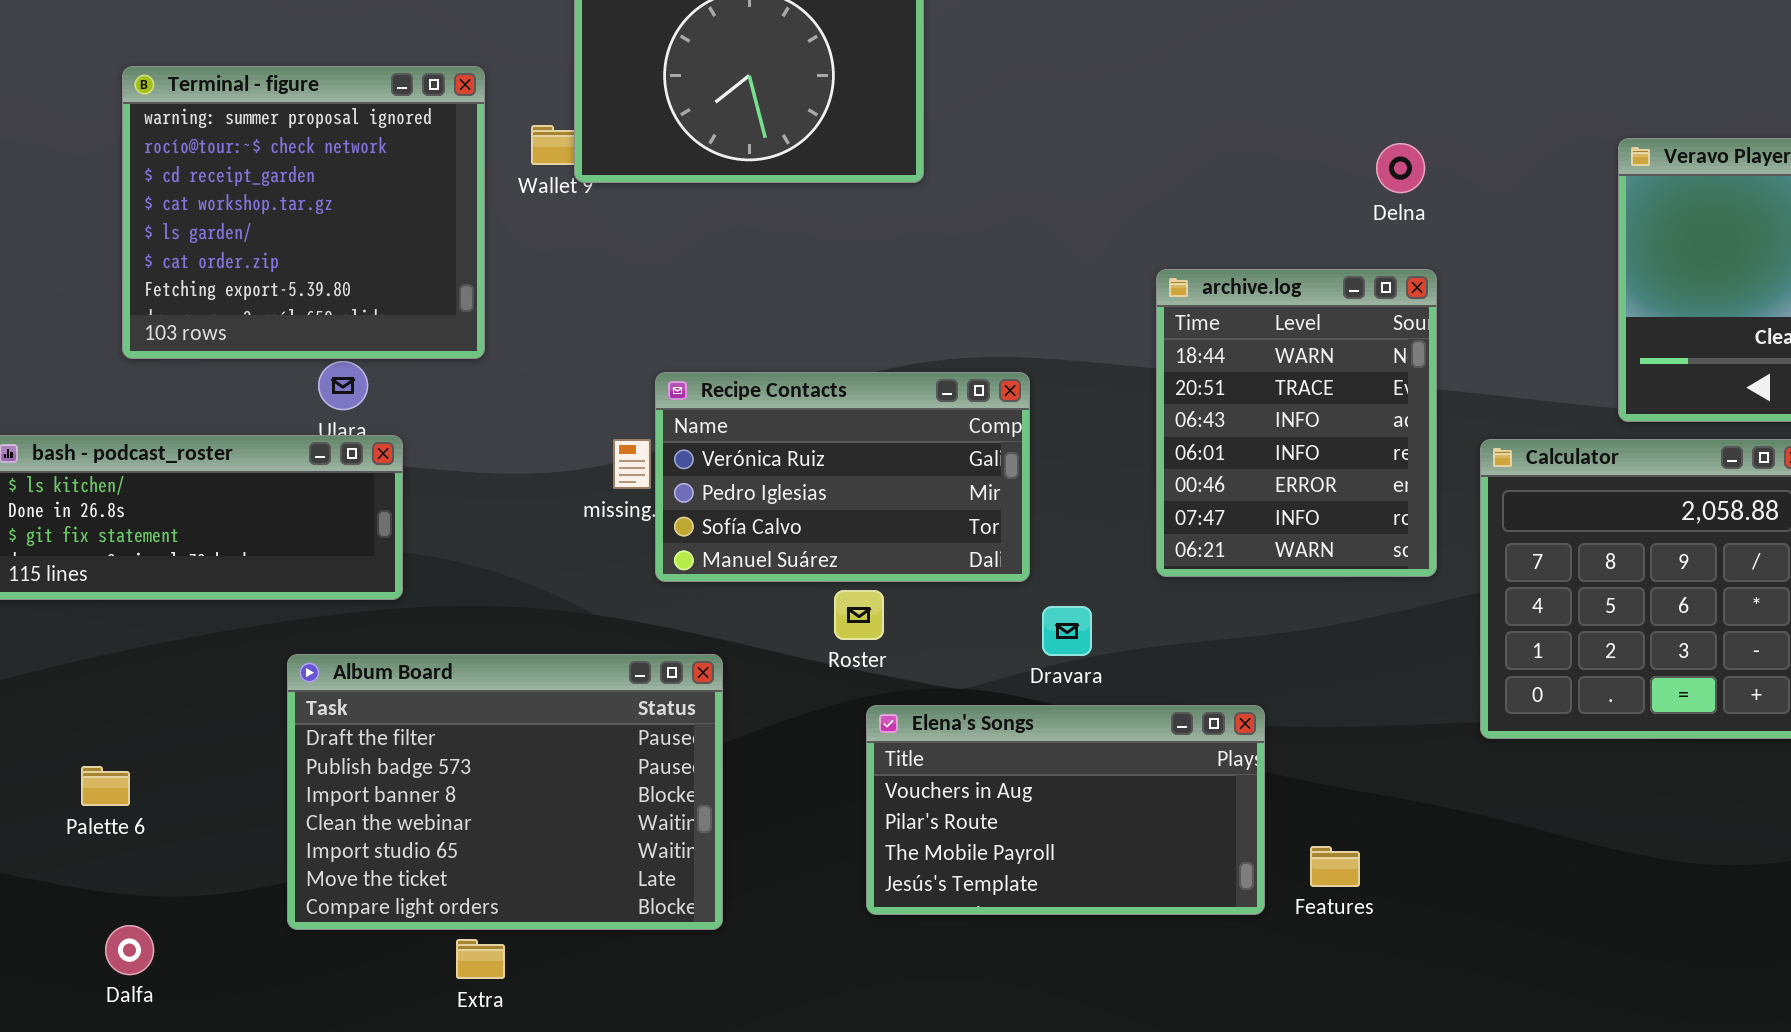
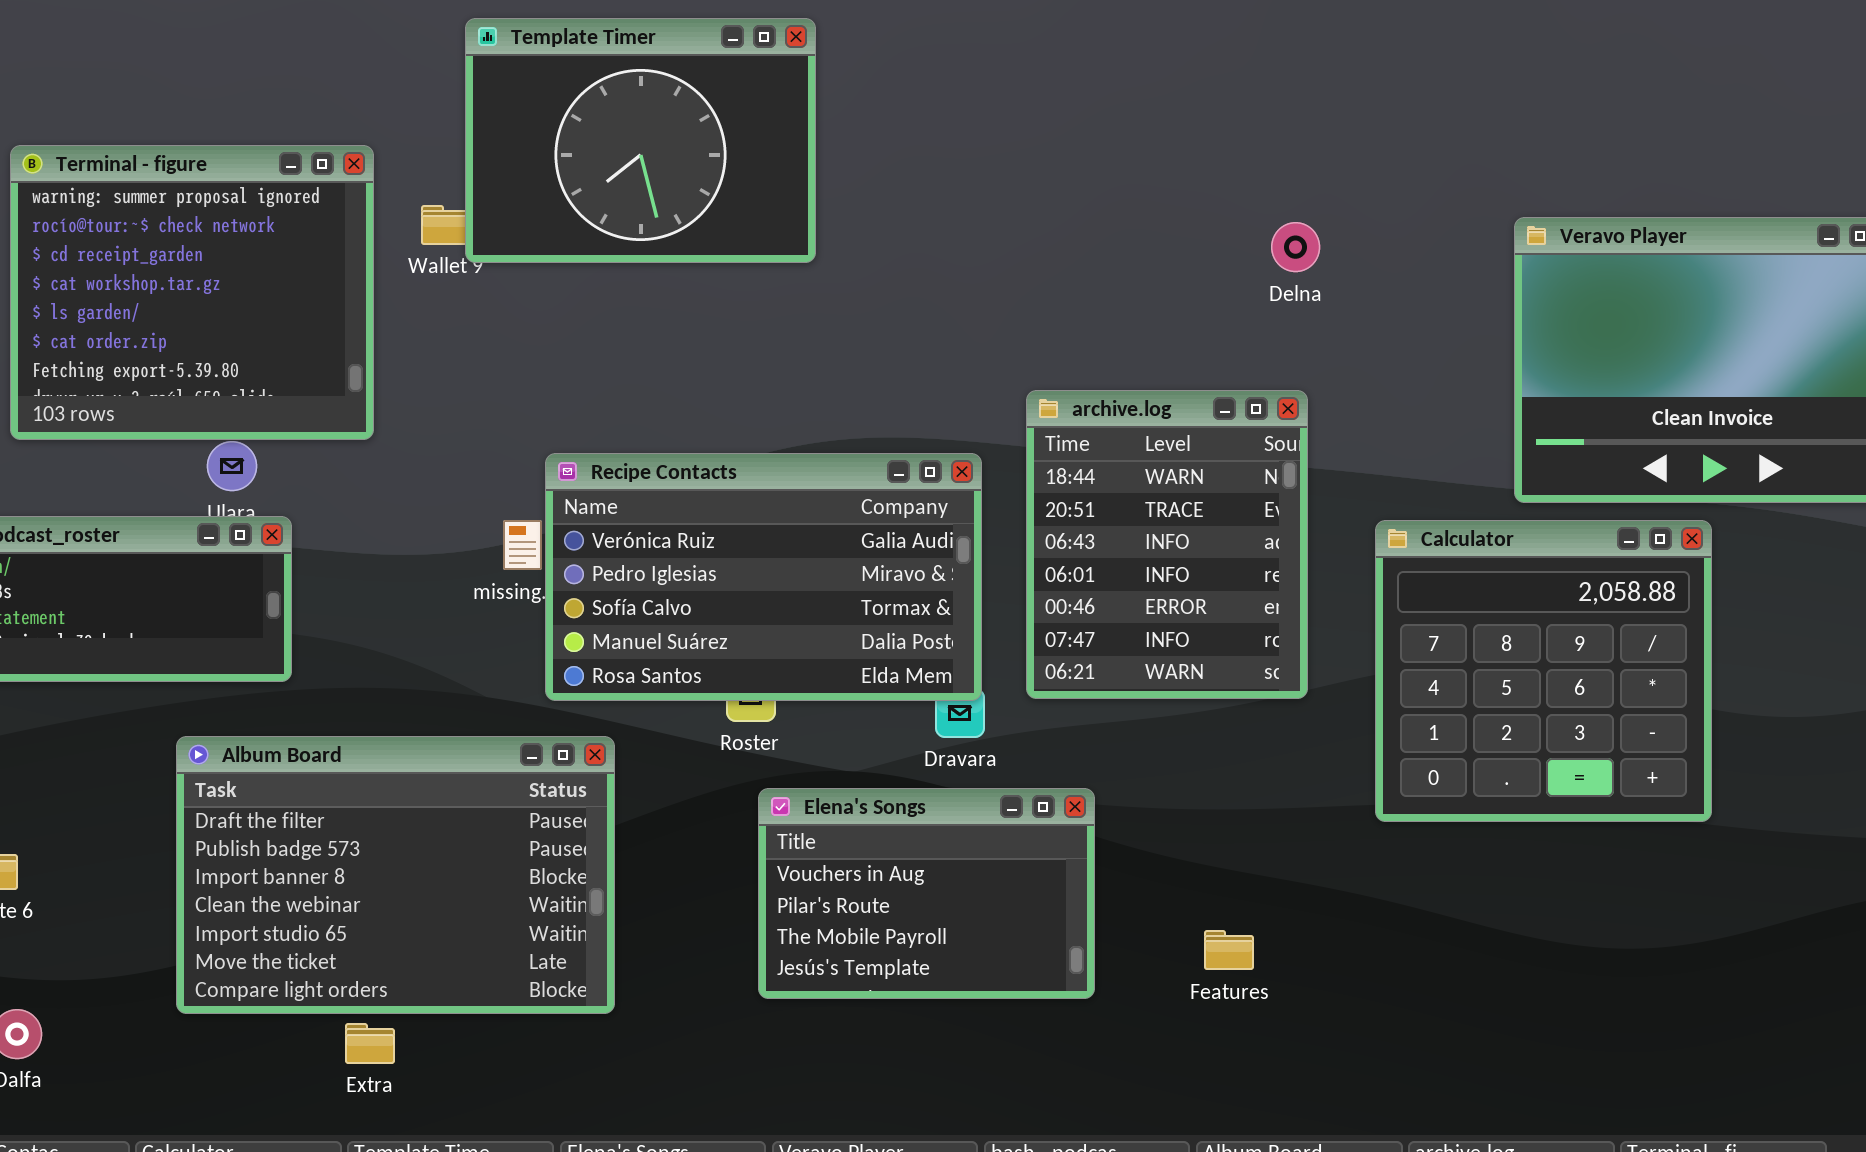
archive.log: [1156,269,1437,577] -> [1026,390,1308,699], moved
Recipe Contacts: [655,372,1030,582] -> [545,453,982,701], resized
Elena's Songs: [866,705,1265,915] -> [758,788,1095,999], resized

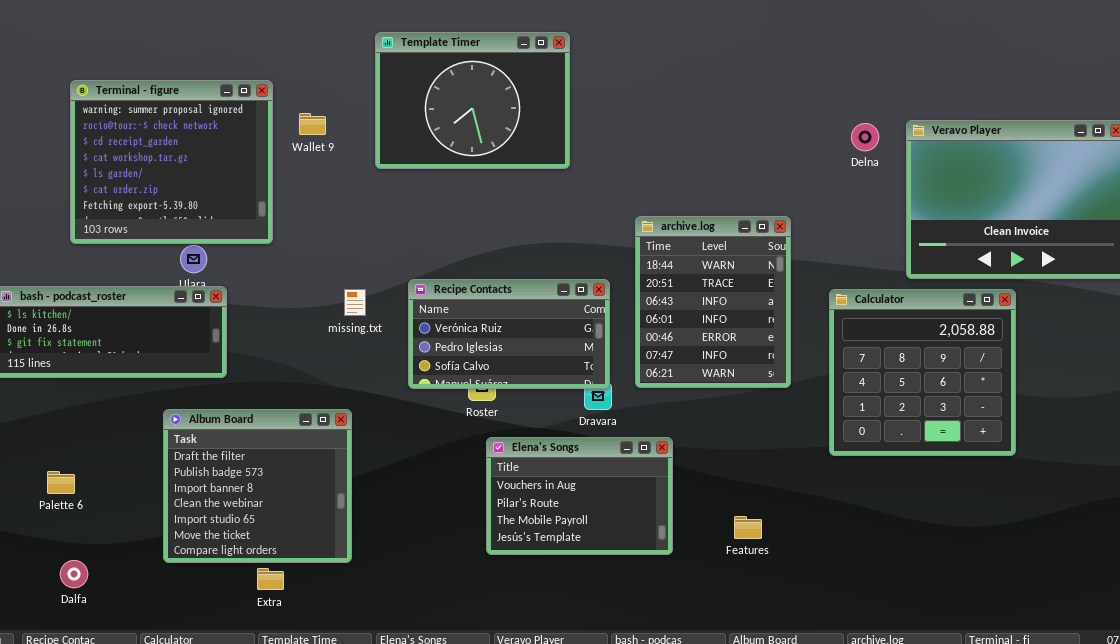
Template Timer: [465,18,816,263] -> [375,32,570,169], moved
Delna: [1271,222,1320,272] -> [851,123,879,151], moved
Recipe Contacts: [545,453,982,701] -> [408,279,610,389], resized
Album Board: [176,736,615,1014] -> [163,409,352,563], resized

